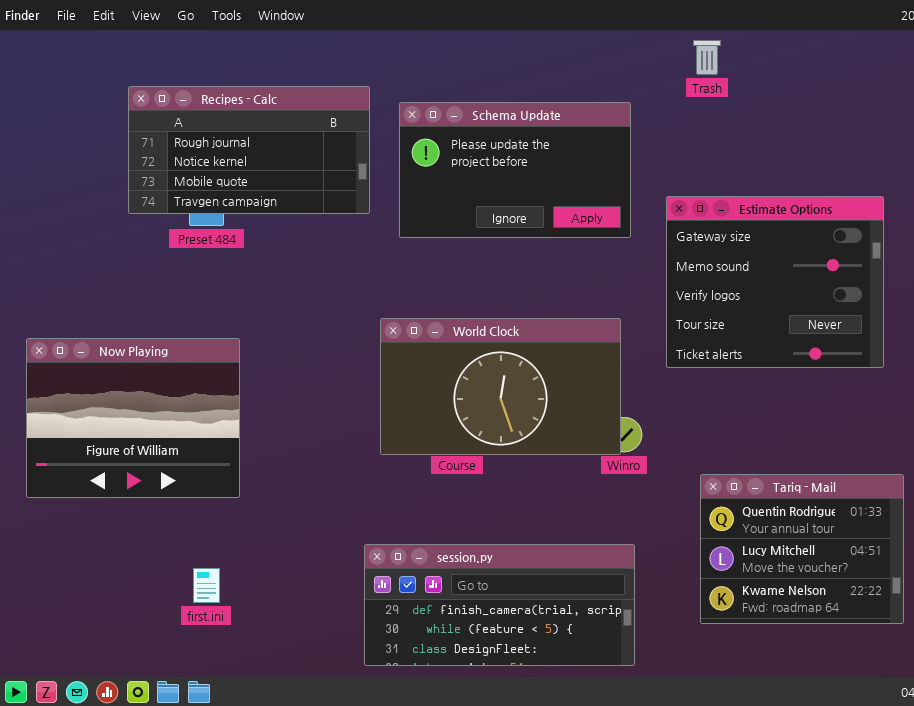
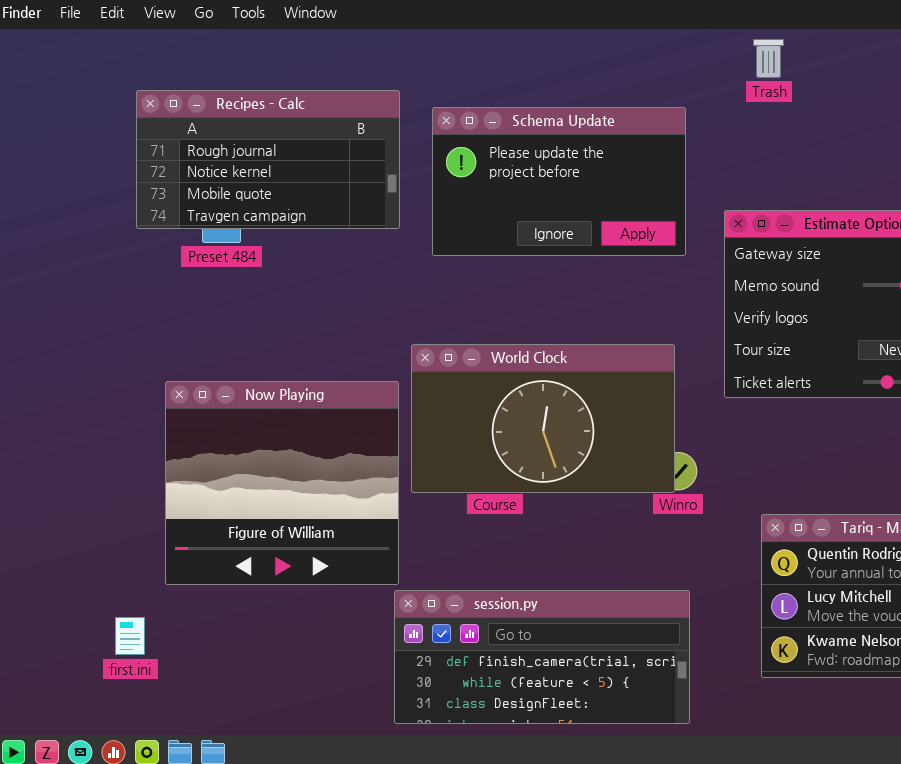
Now Playing: [26,338,240,498] -> [165,381,399,585], moved, resized
first.ini: [193,568,220,603] -> [115,617,145,655], moved

